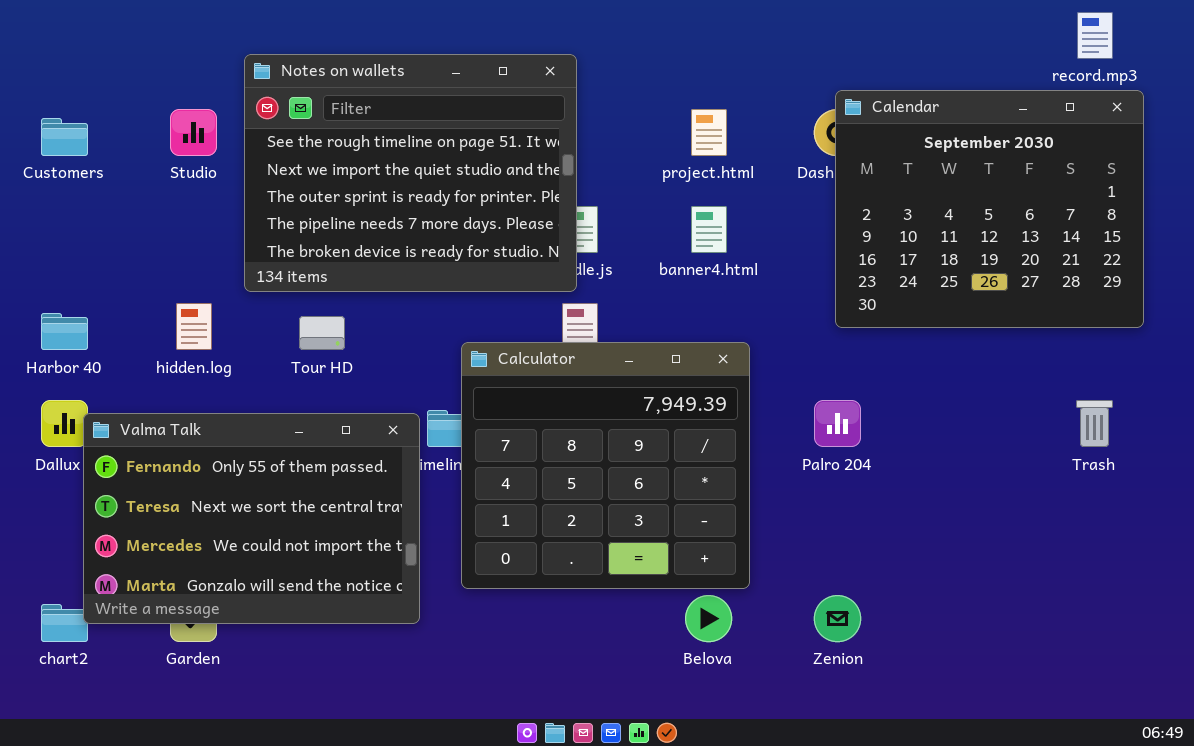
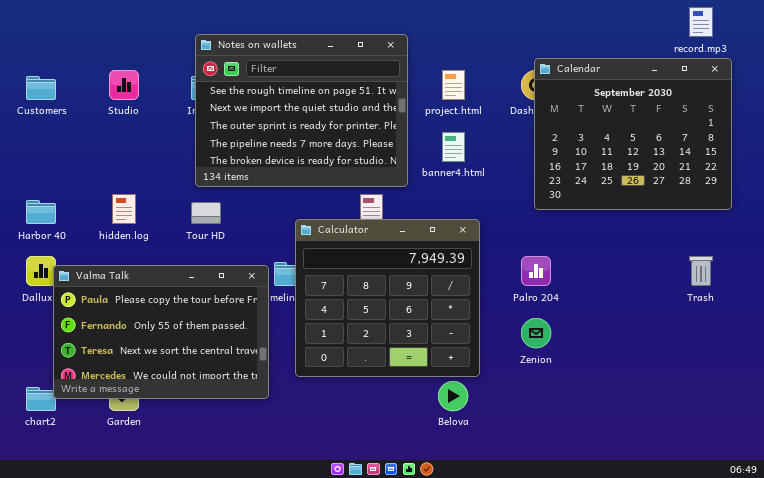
Notes on wallets: [244,54,577,292] -> [195,34,408,187], moved
Valma Talk: [83,413,420,624] -> [53,265,269,399], scrolled up 1 row
Zenion: [814,595,861,642] -> [521,318,551,348], moved

